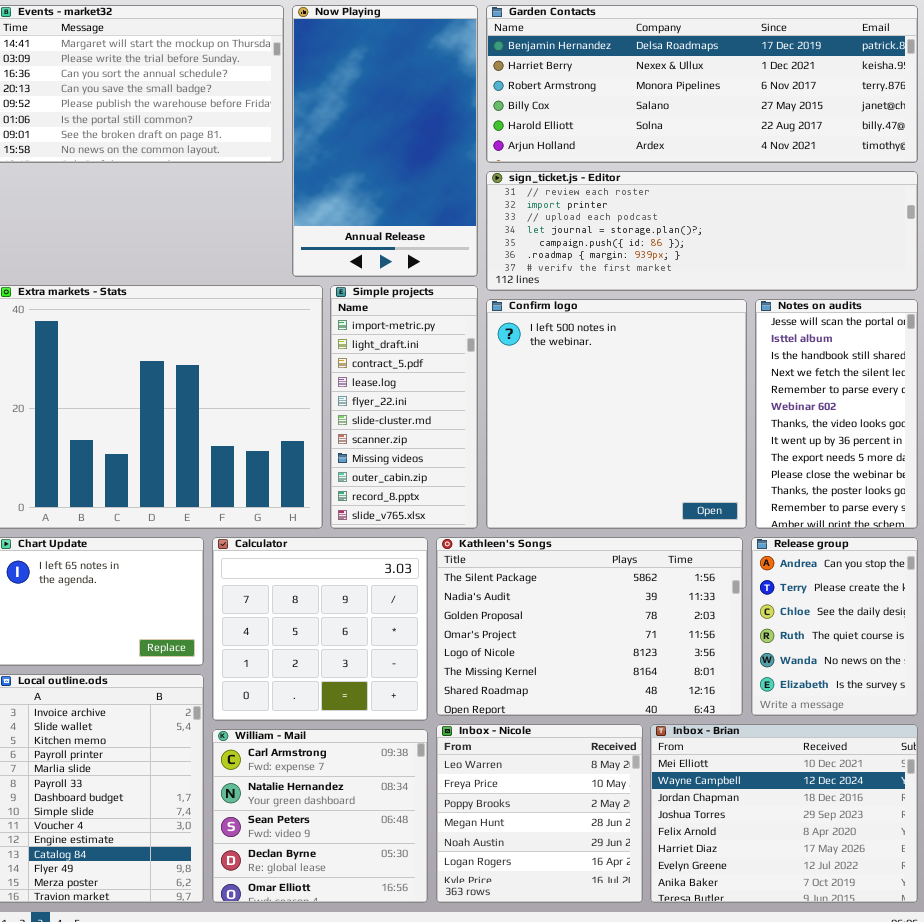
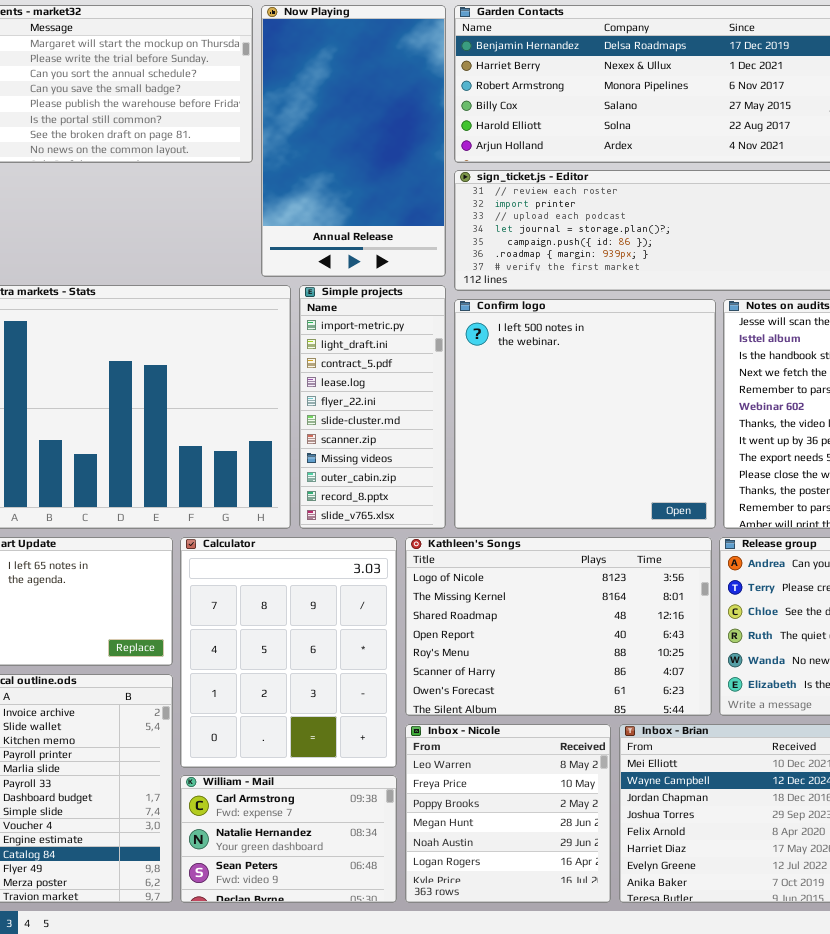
Calculator: [212,537,428,721] -> [180,537,397,768], resized
Kathleen's Songs: [436,537,743,716] -> [405,537,712,716], scrolled down 4 rows
William - Mail: [212,729,428,903] -> [180,775,397,903], resized

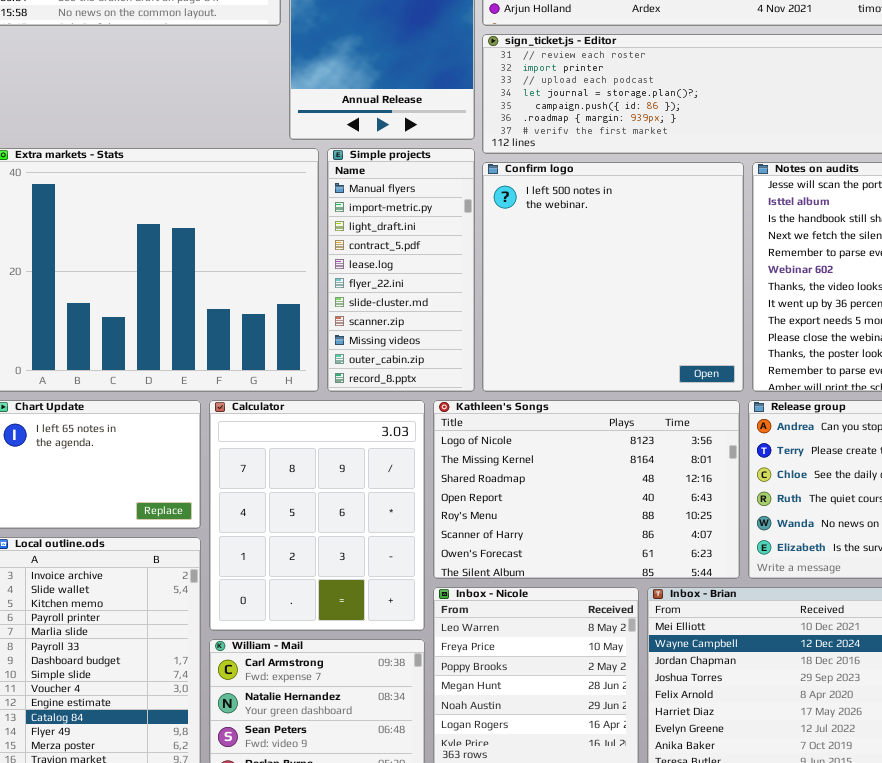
Simple projects: [299,285,446,529] -> [327,148,475,392], scrolled up 1 row

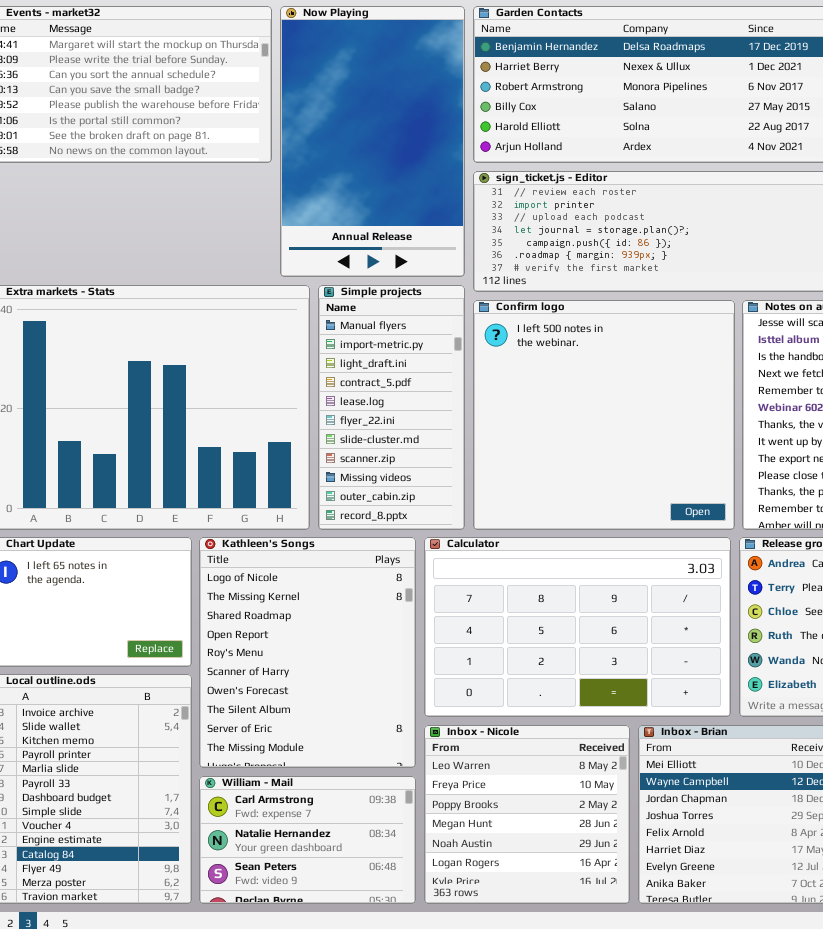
Calculator: [209,400,425,631] -> [424,537,731,717], moved, resized
Kathleen's Songs: [433,400,740,579] -> [199,537,416,768], moved, resized

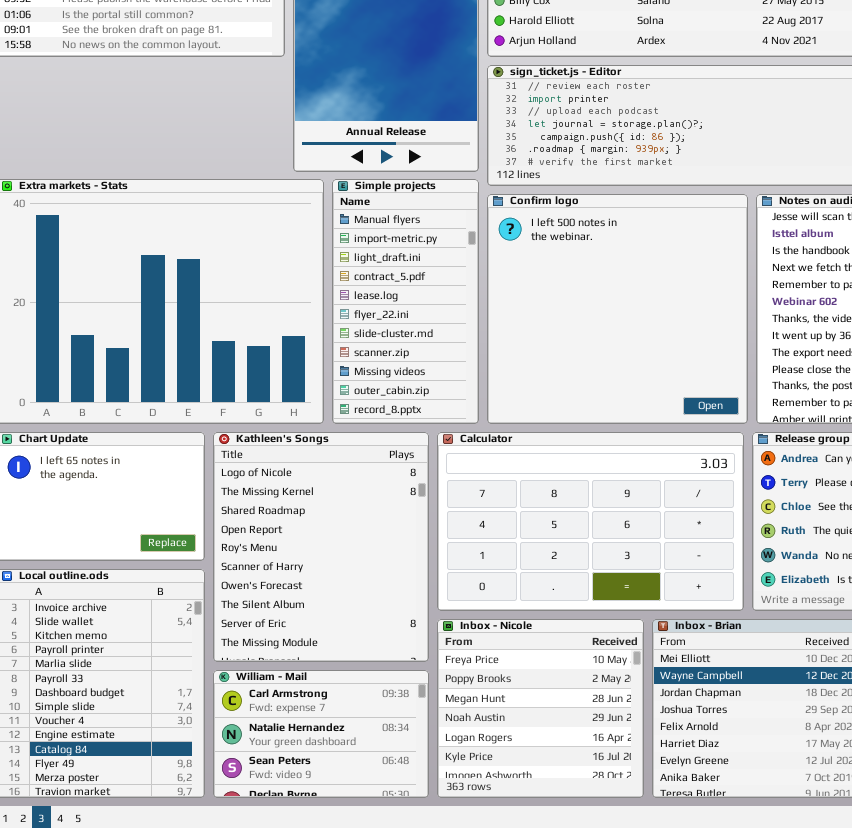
Inbox - Nicole: [424,725,630,904] -> [437,619,644,798], scrolled down 1 row

